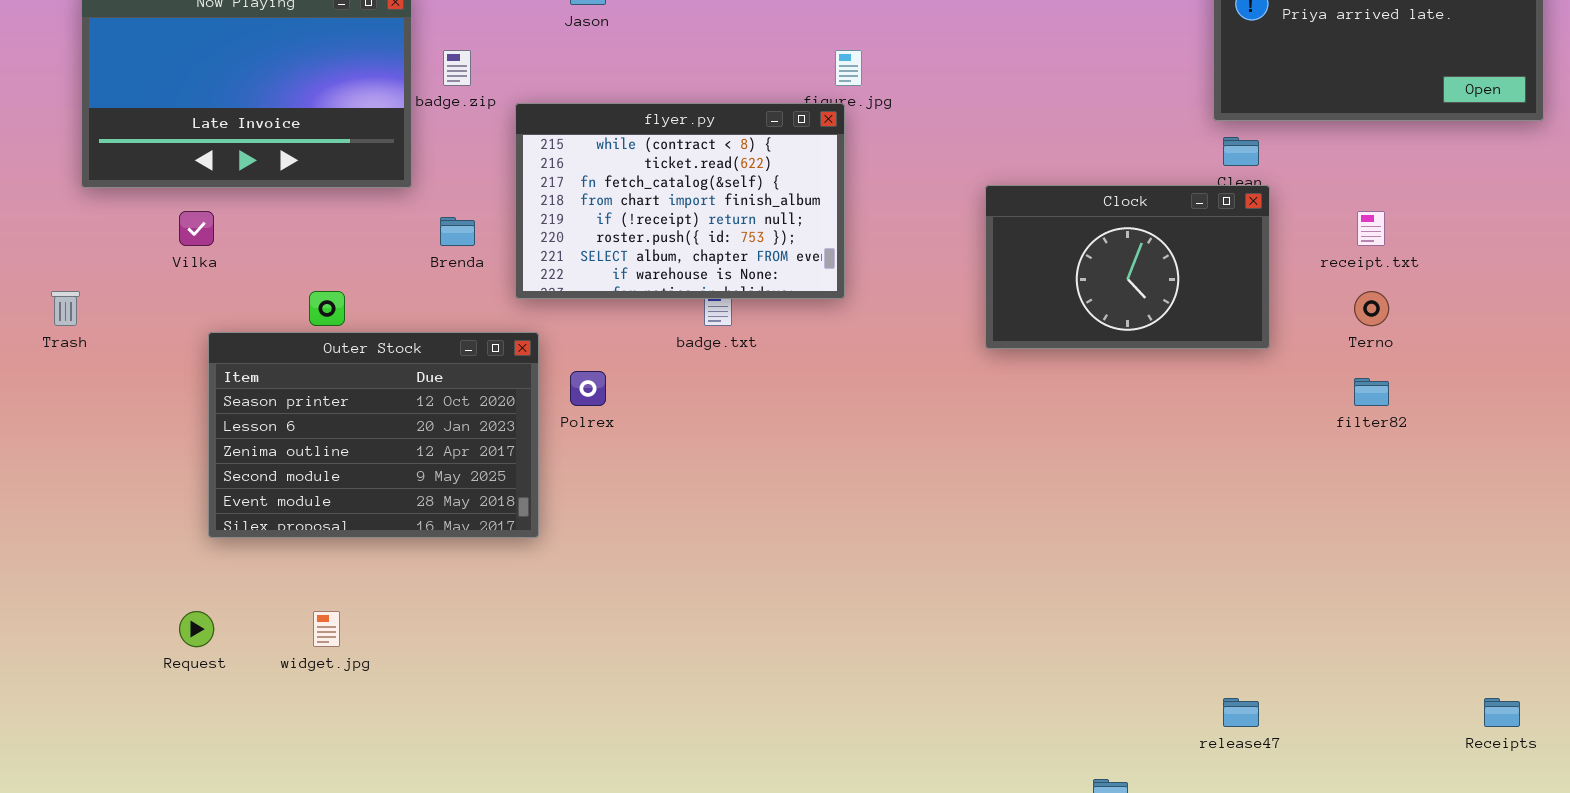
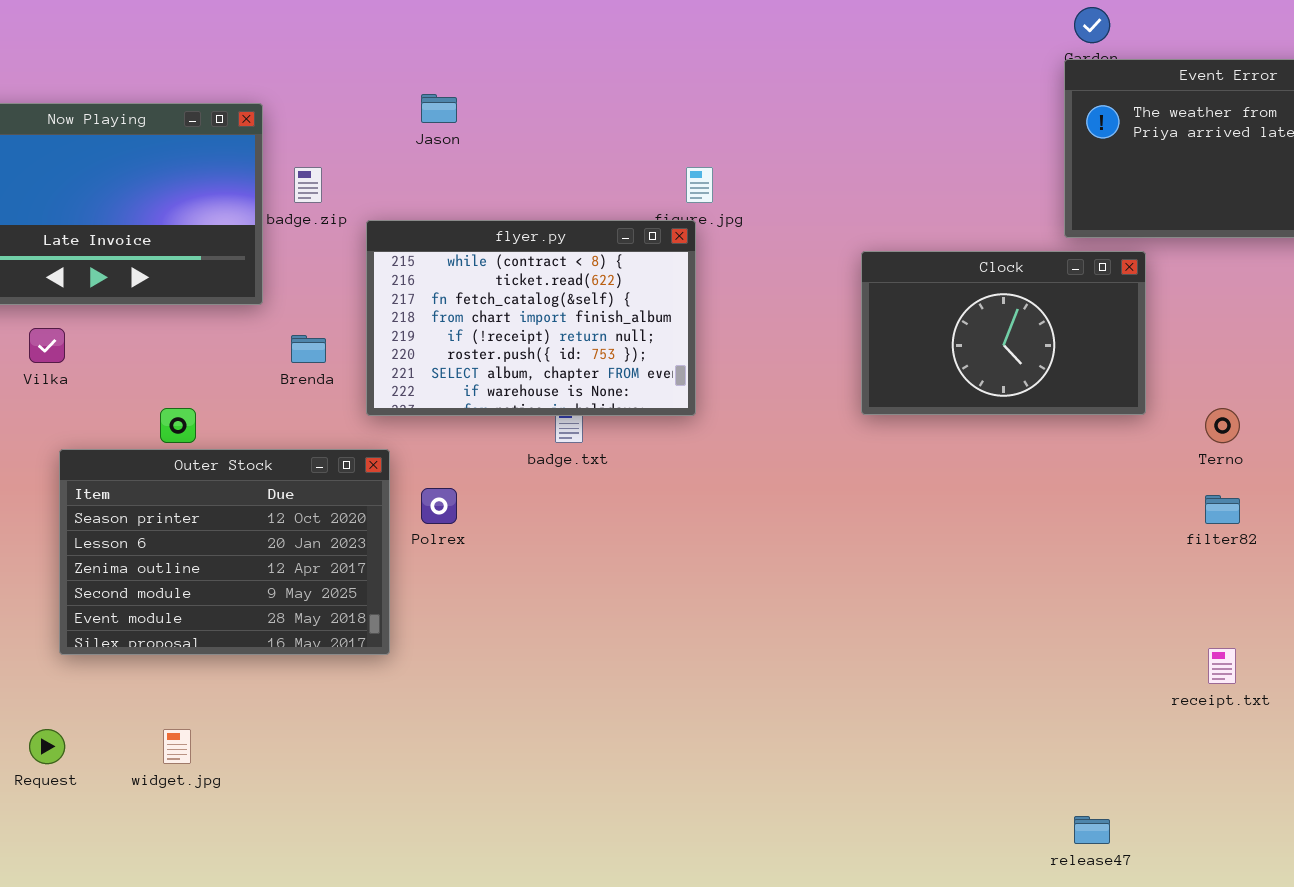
Clock: [985,185,1270,349] -> [861,251,1146,415], moved
receipt.txt: [1357,211,1385,246] -> [1208,648,1236,684], moved

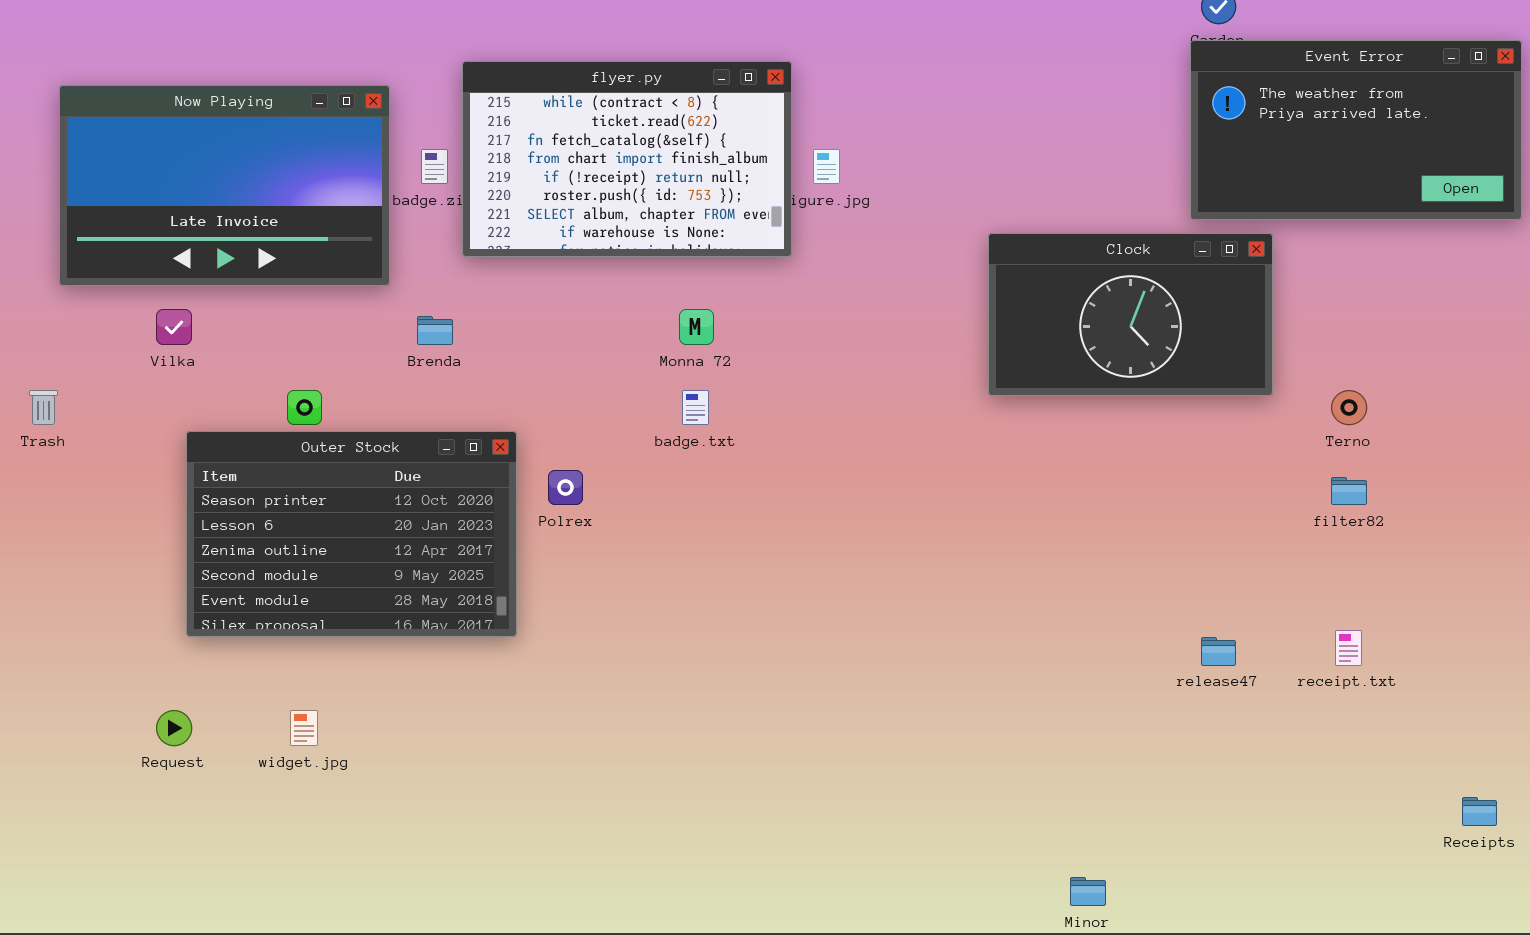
flyer.py: [366,220,696,416] -> [462,61,792,257], moved
release47: [1074,816,1110,844] -> [1201,637,1236,666], moved

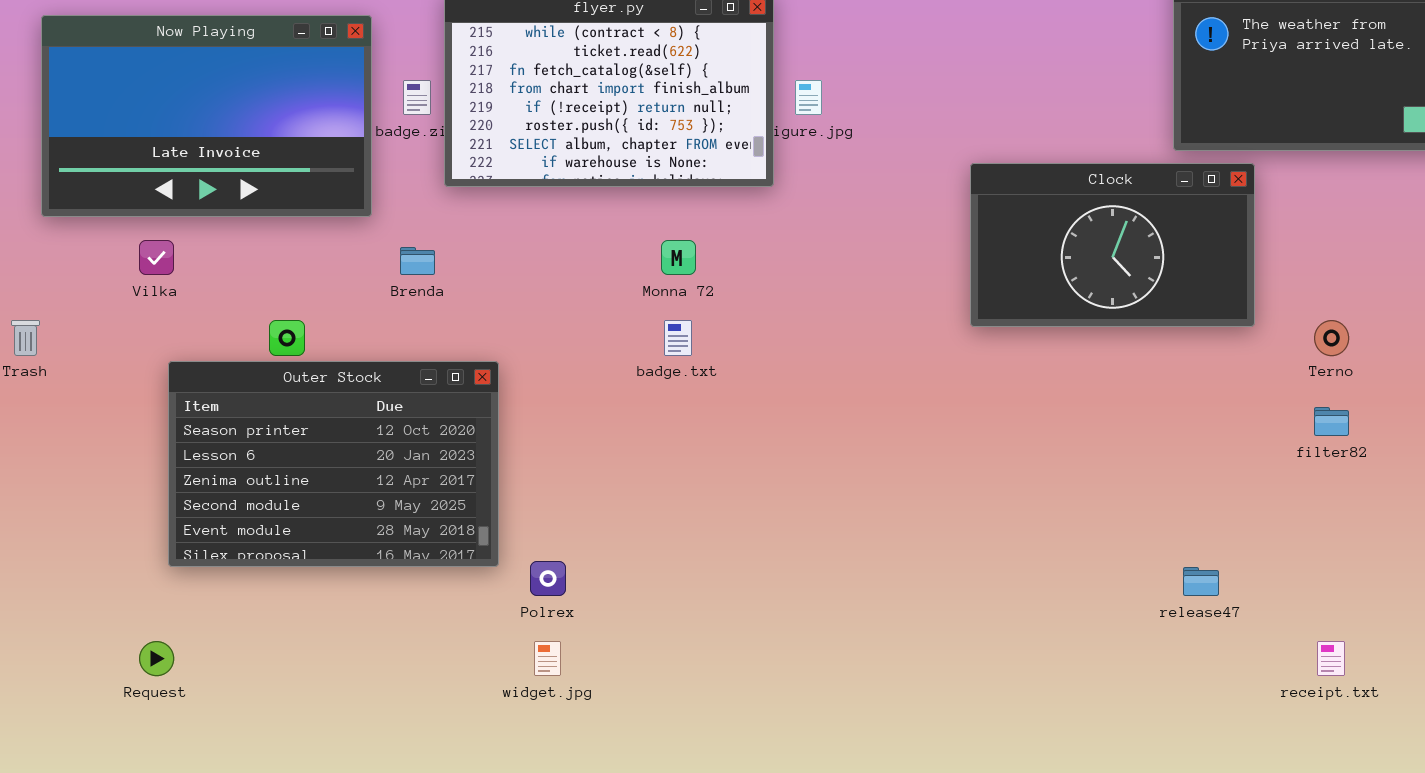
Polrex: [548,470,583,505] -> [530,561,566,596], moved
receipt.txt: [1335,630,1362,666] -> [1317,641,1345,676], moved
widget.jpg: [290,710,318,746] -> [534,641,561,676], moved

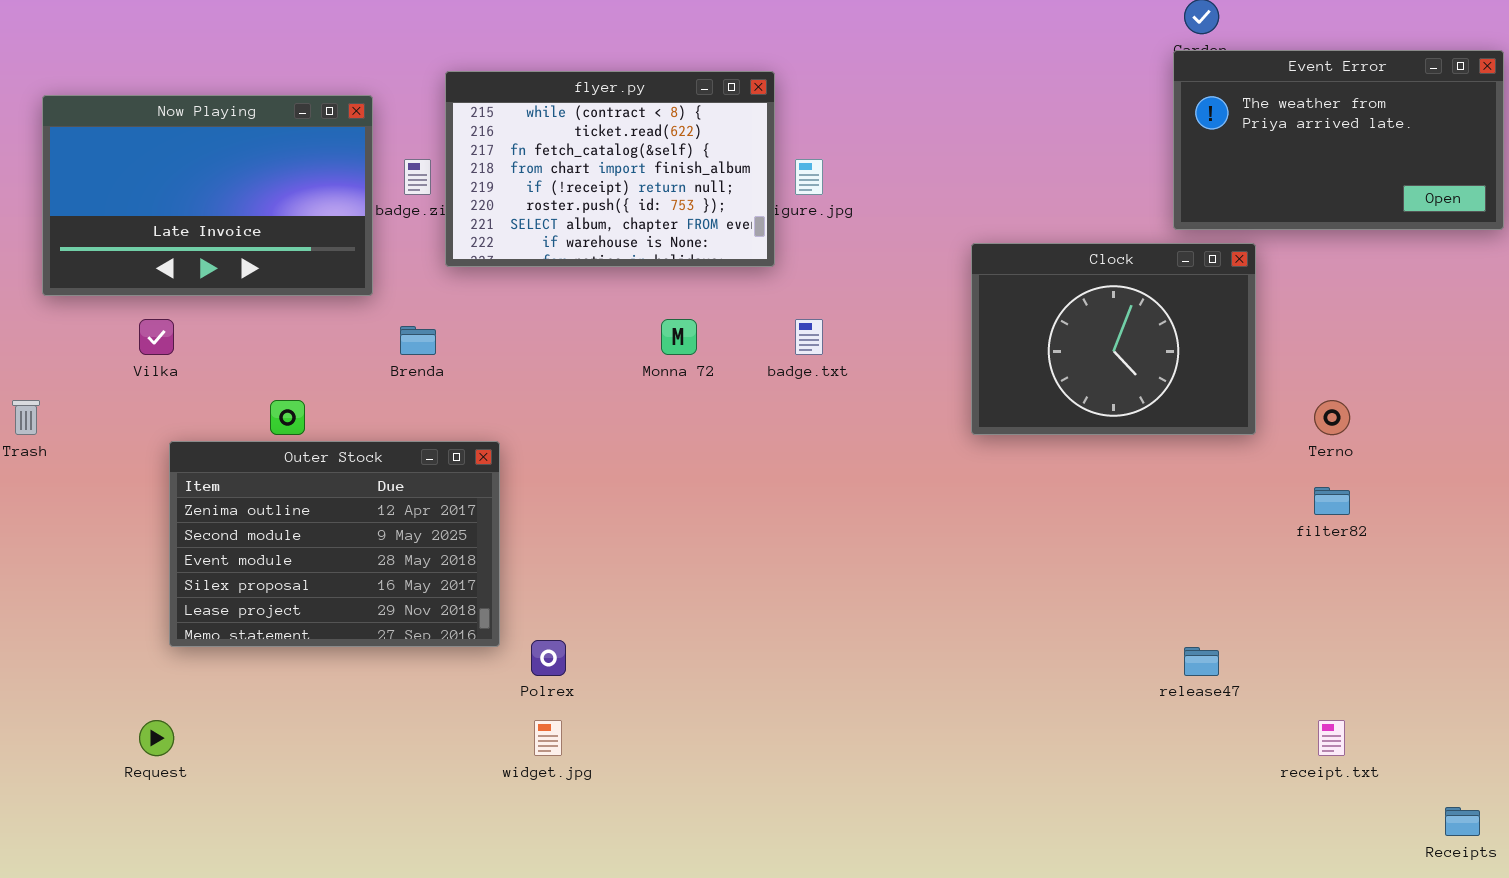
Clock: [970,163,1255,327] -> [971,243,1256,435], resized
badge.txt: [664,320,692,356] -> [795,319,823,355], moved
Outer Stock: [168,361,499,567] -> [169,441,500,647], scrolled down 2 rows

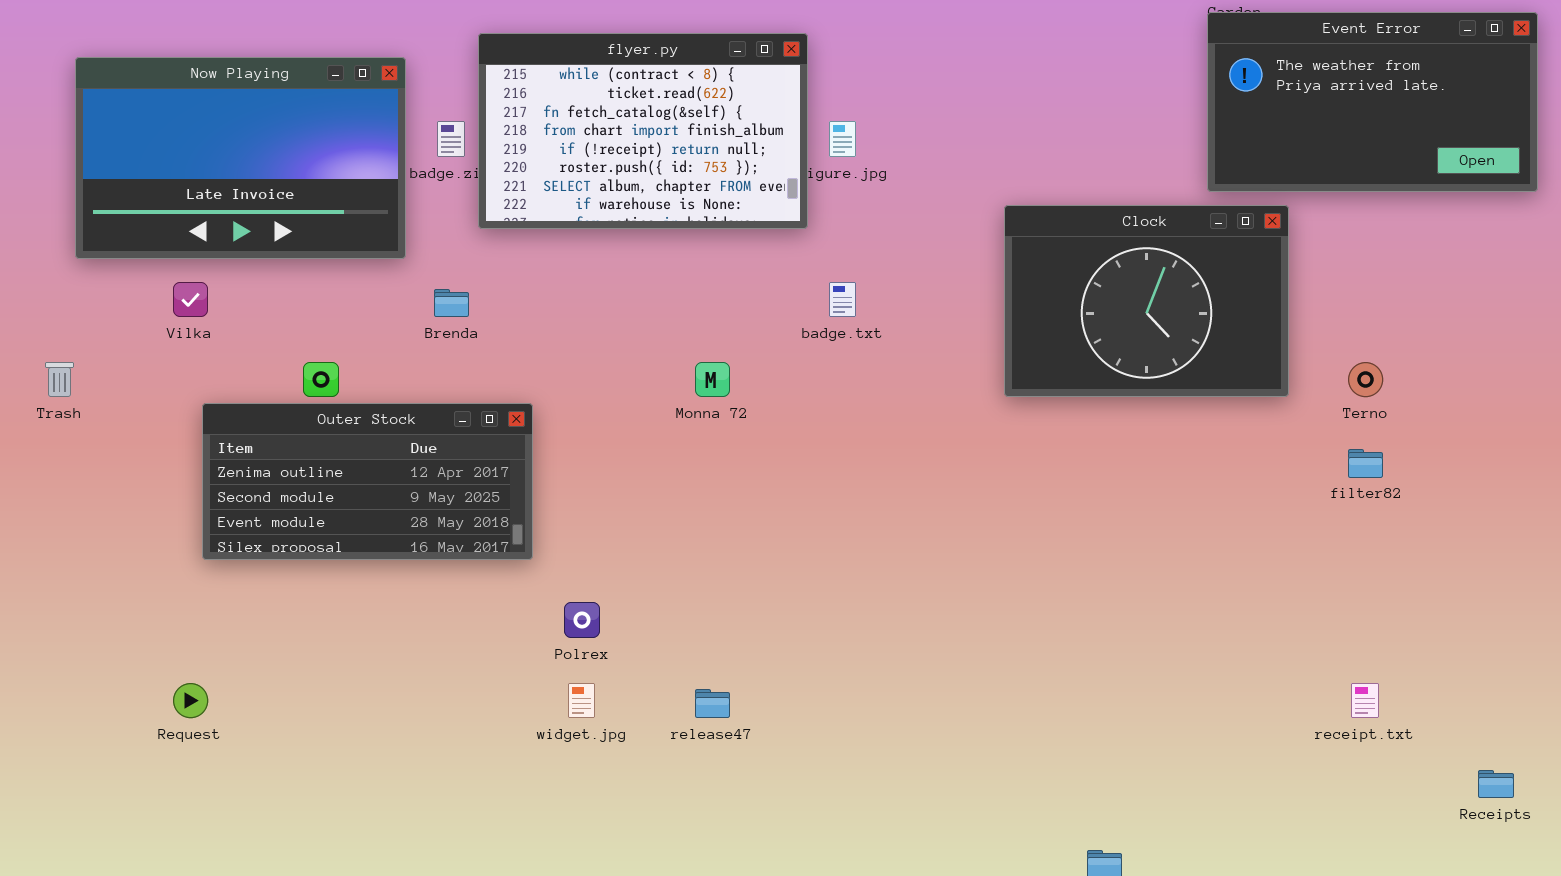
Monna 72: [661,319,697,355] -> [695,362,730,397], moved
Outer Stock: [169,441,500,647] -> [202,403,533,560], resized
release47: [1184,647,1219,676] -> [695,689,730,718], moved

